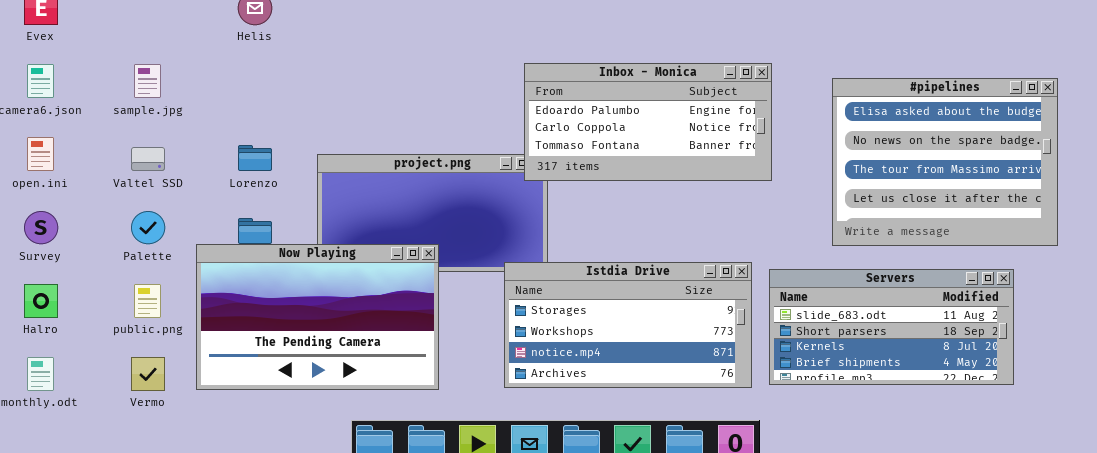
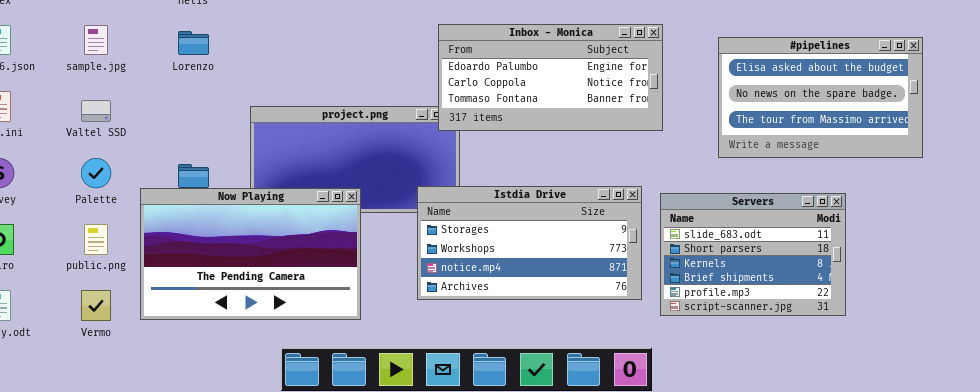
#pipelines: [832,78,1058,246] -> [718,37,923,158], resized
Lorenzo: [238,145,272,171] -> [178,31,209,55], moved
Istdia Drive: [504,262,752,388] -> [417,186,642,300], moved
Servers: [769,269,1014,385] -> [660,193,846,316], resized

